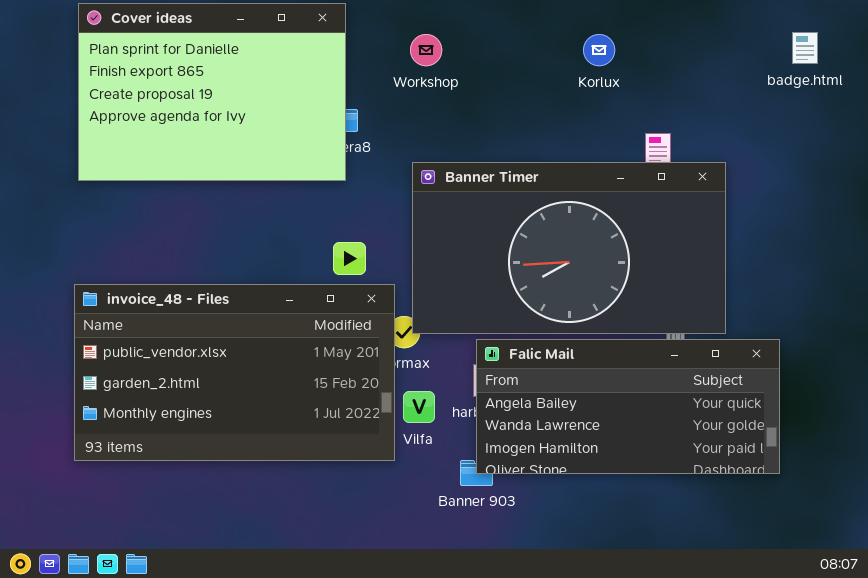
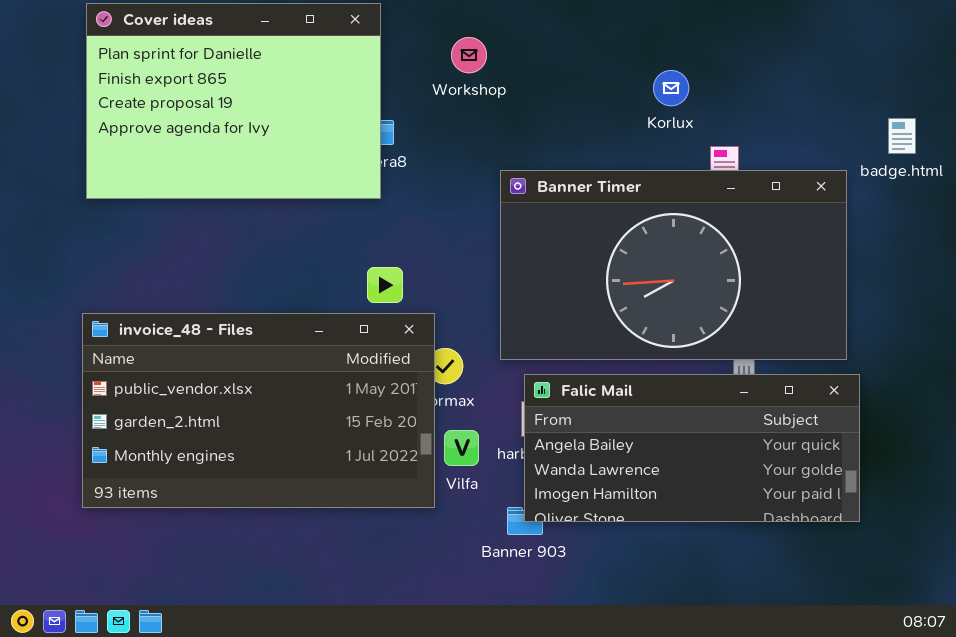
badge.html: [792,32,818,64] -> [888,118,916,154], moved
Korlux: [583,34,615,66] -> [653,70,689,106], moved
Banner Timer: [412,162,726,334] -> [500,170,847,360], moved

